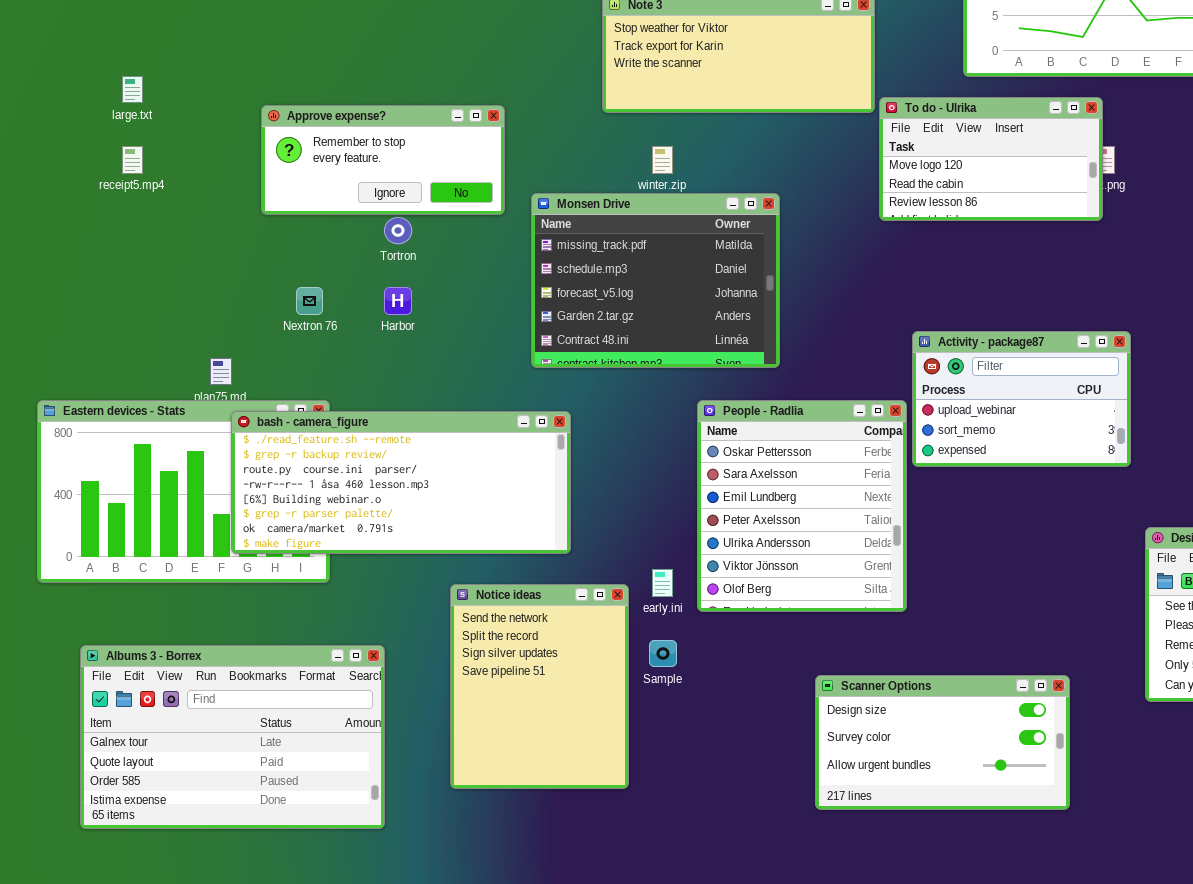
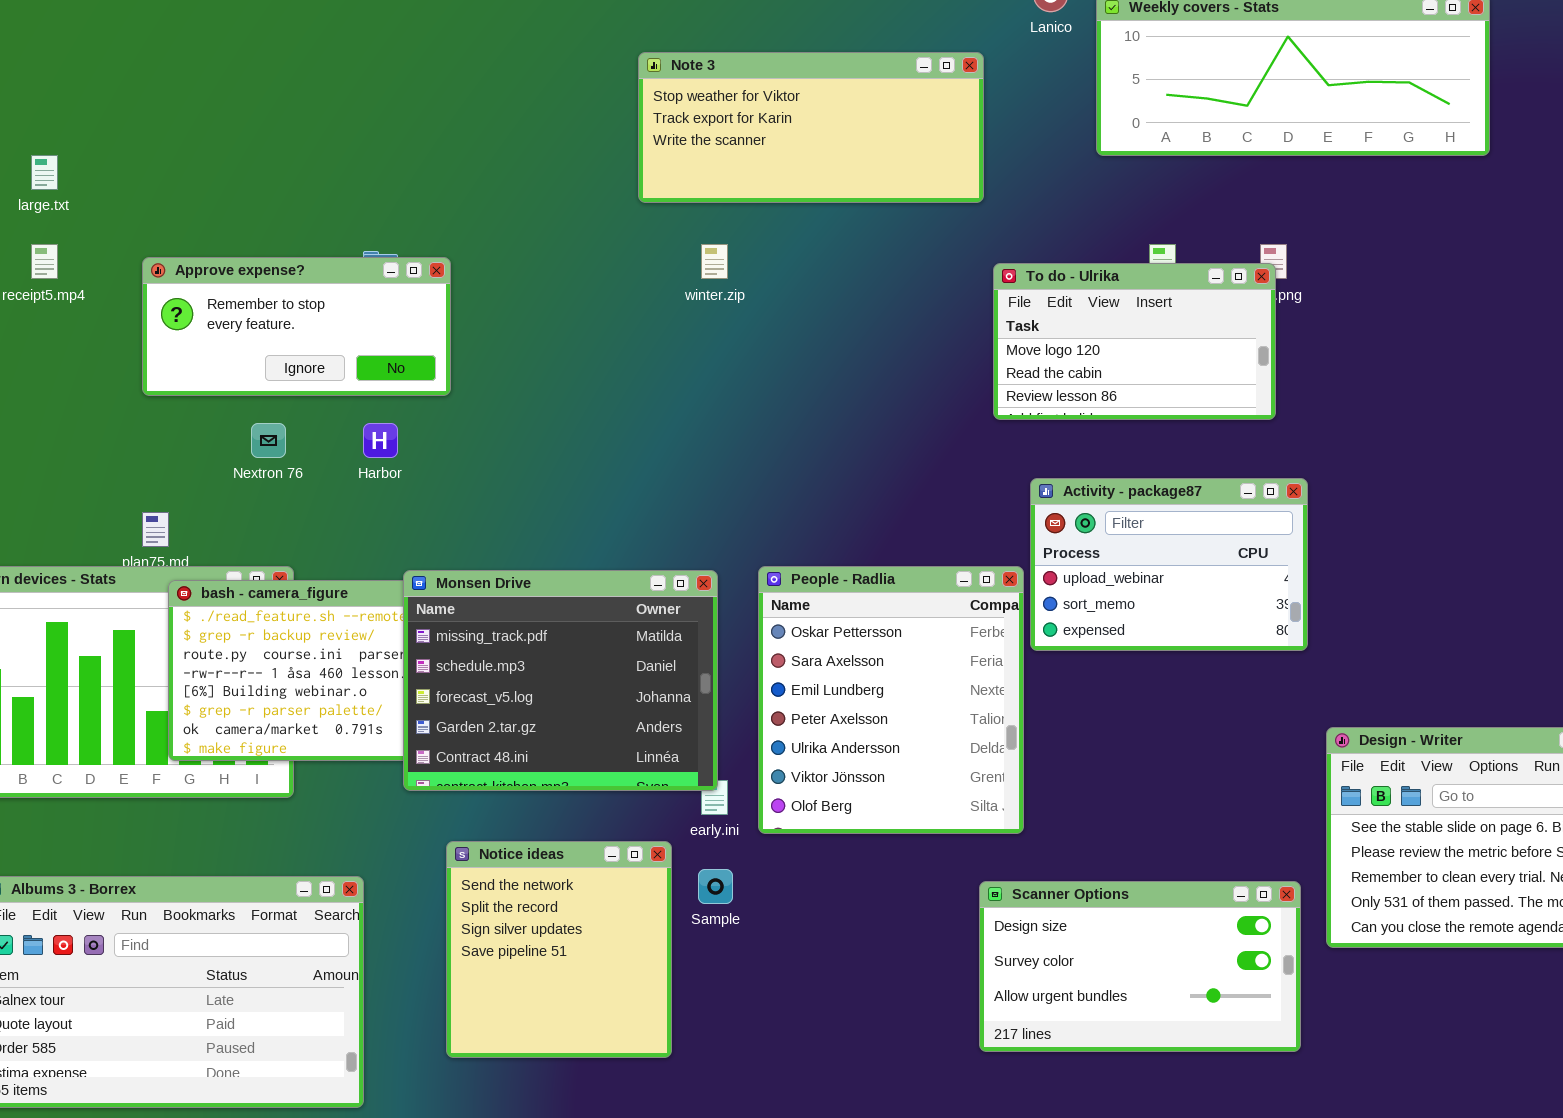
To do - Ulrika: [879,97,1103,221] -> [993,263,1276,420], moved
Approve expense?: [261,105,505,215] -> [142,257,451,396], moved
Monsen Drive: [531,193,780,368] -> [403,570,718,791], moved
Notice ideas: [450,584,629,789] -> [446,841,672,1058], resized
Scanner Options: [815,675,1070,810] -> [979,881,1301,1052], moved

